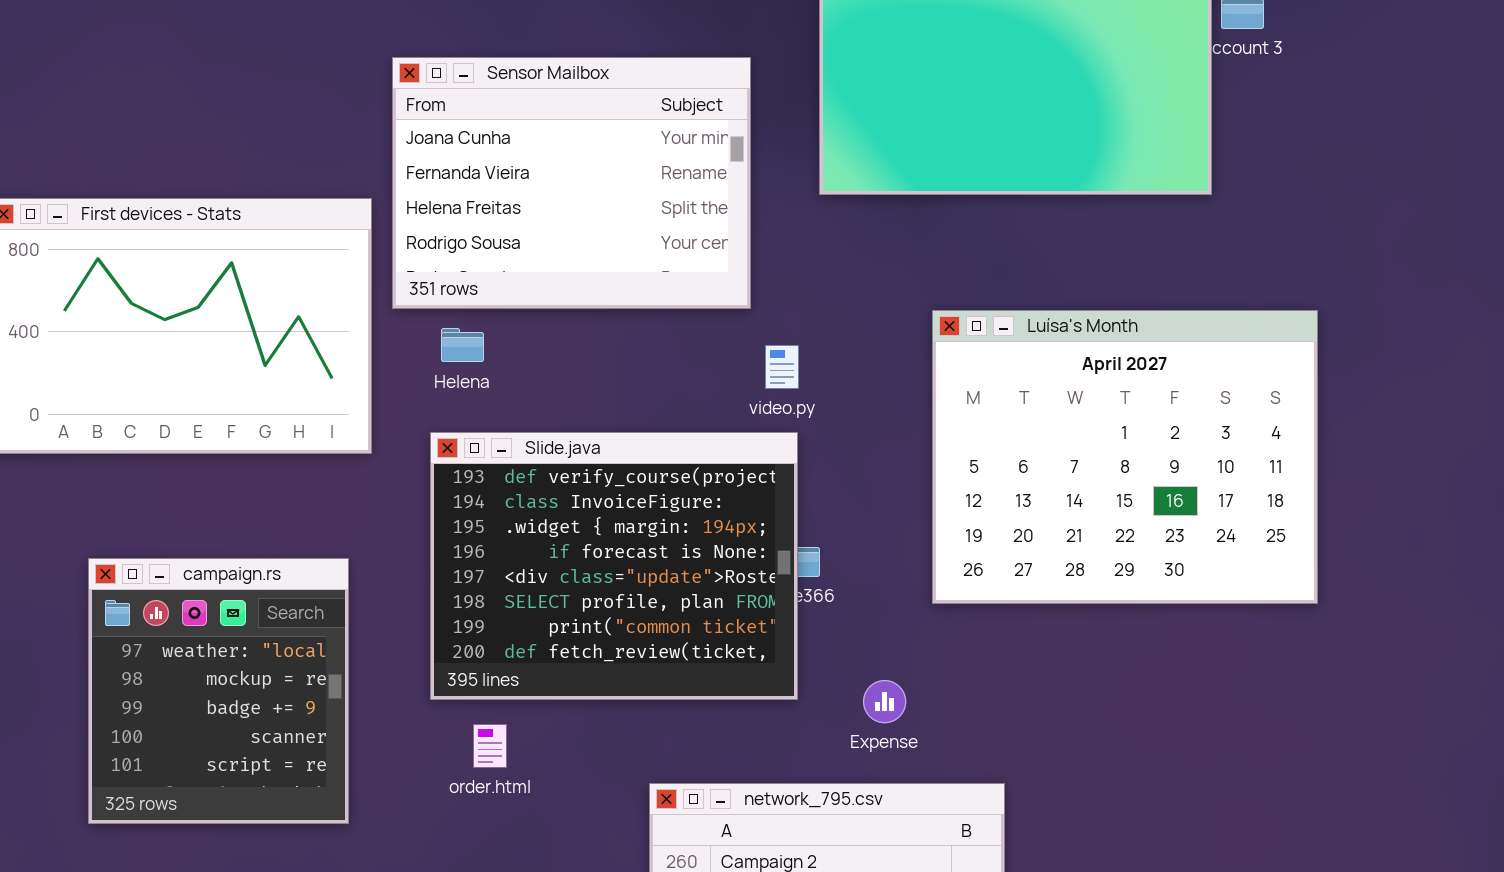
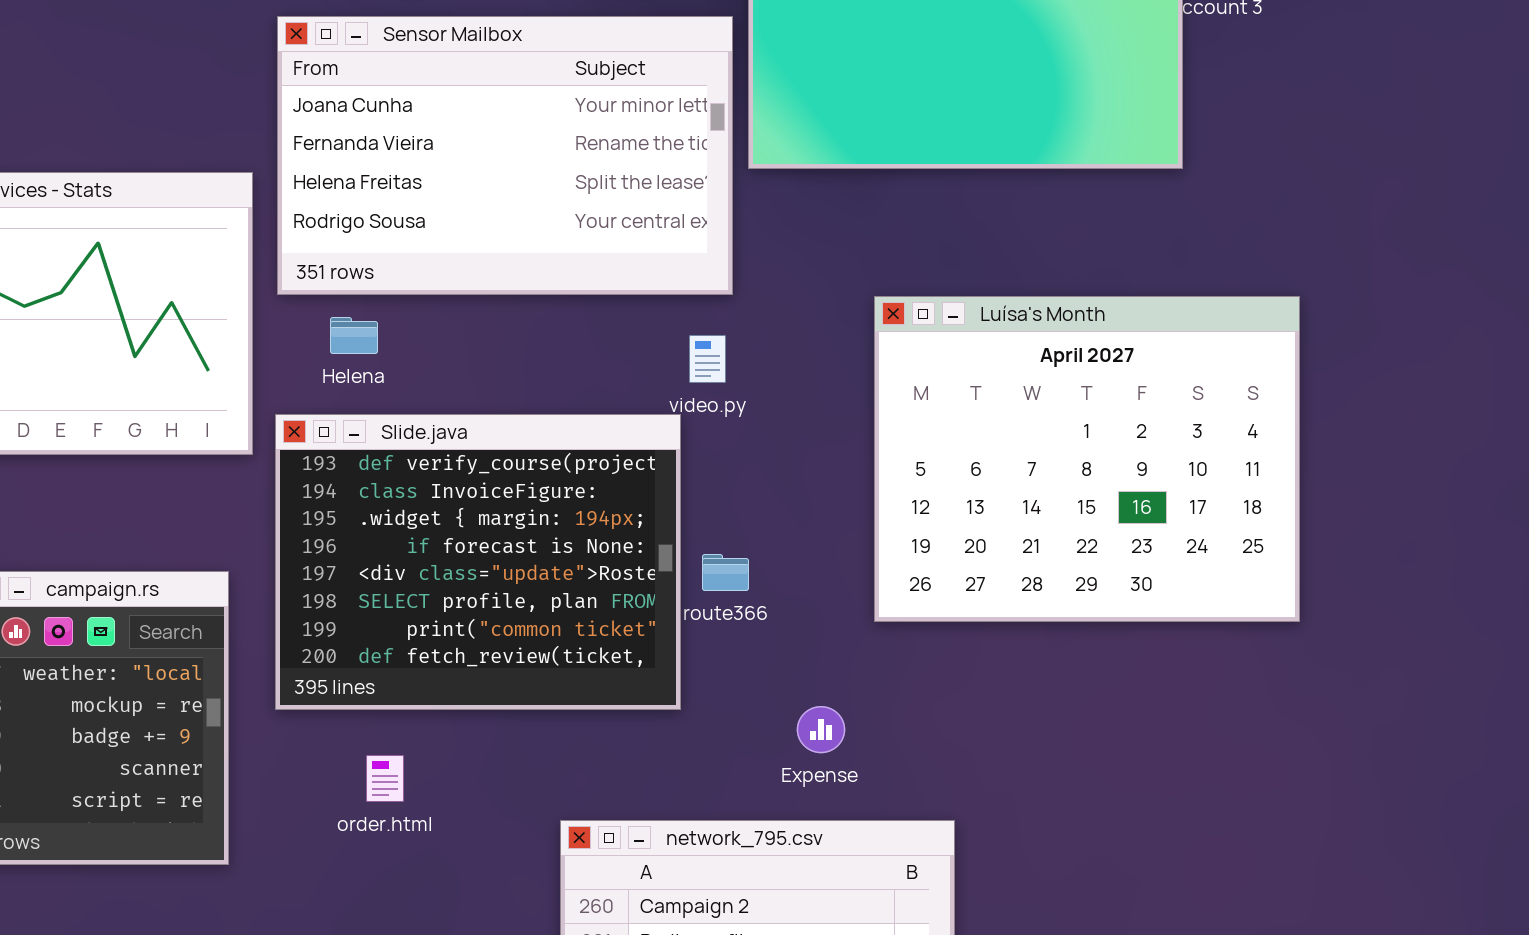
Sensor Mailbox: [392,57,751,309] -> [277,16,733,295], resized
Slide.java: [430,432,798,700] -> [275,414,681,710], moved

